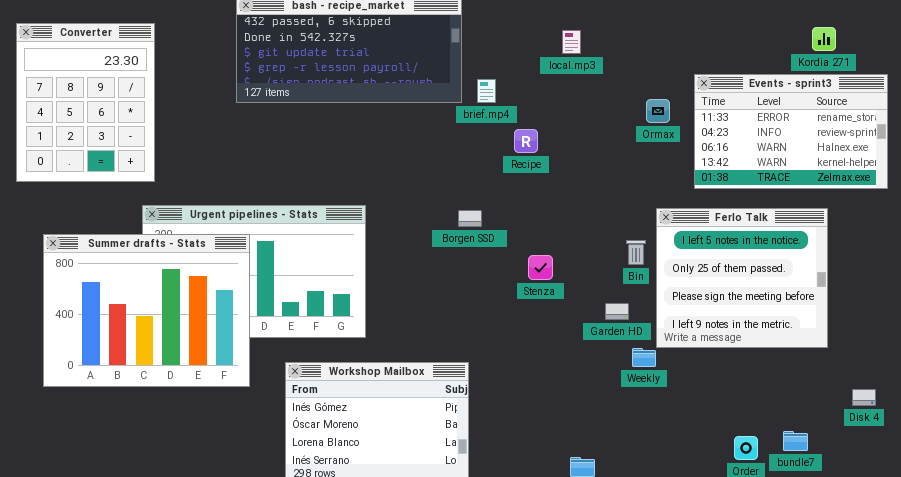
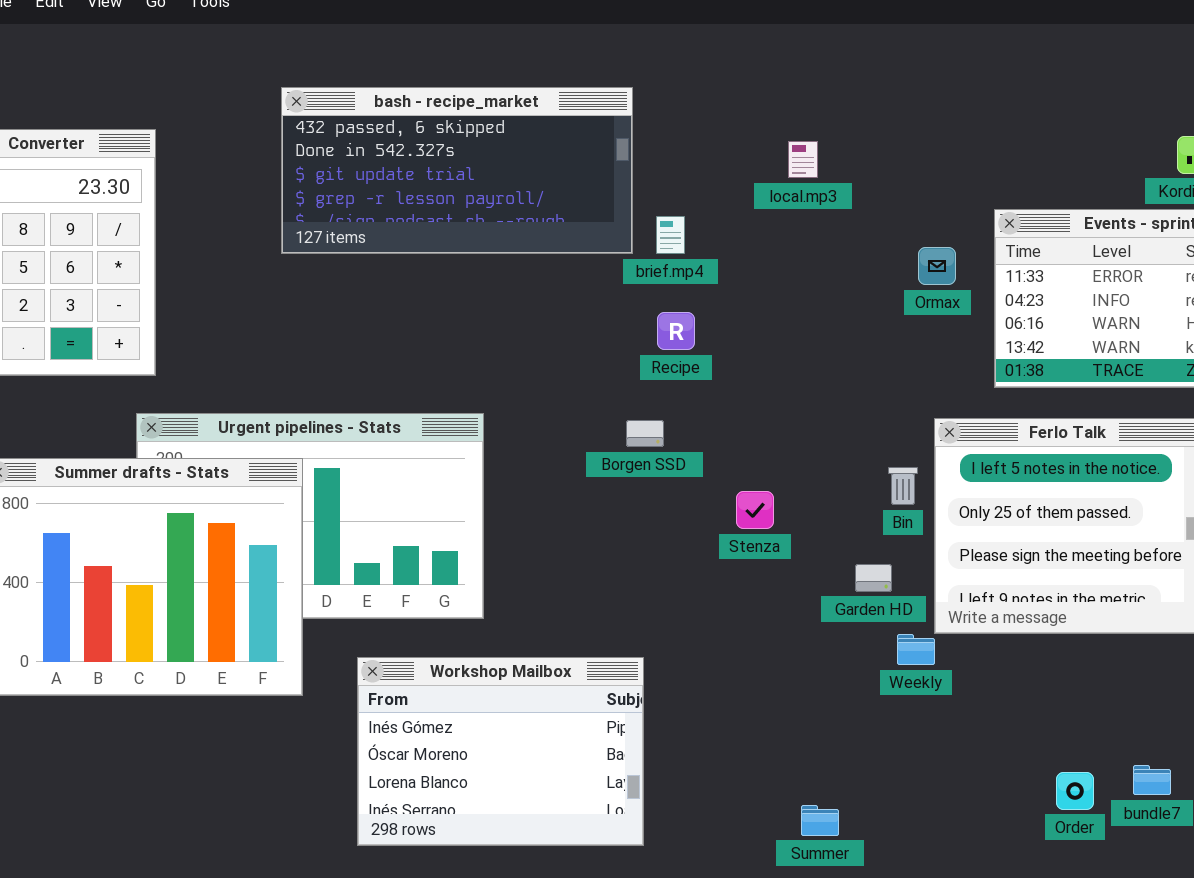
Recipe: [514,129,538,153] -> [657,312,695,350], moved

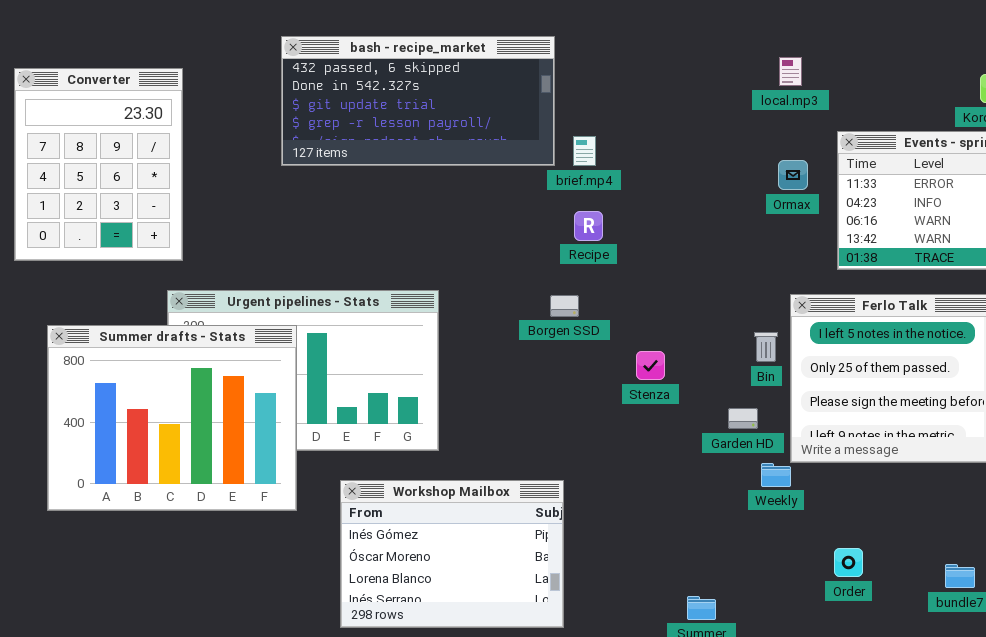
local.mp3: [788,141,818,178] -> [779,57,802,86], moved
Order: [1056,772,1094,810] -> [834,548,863,577], moved

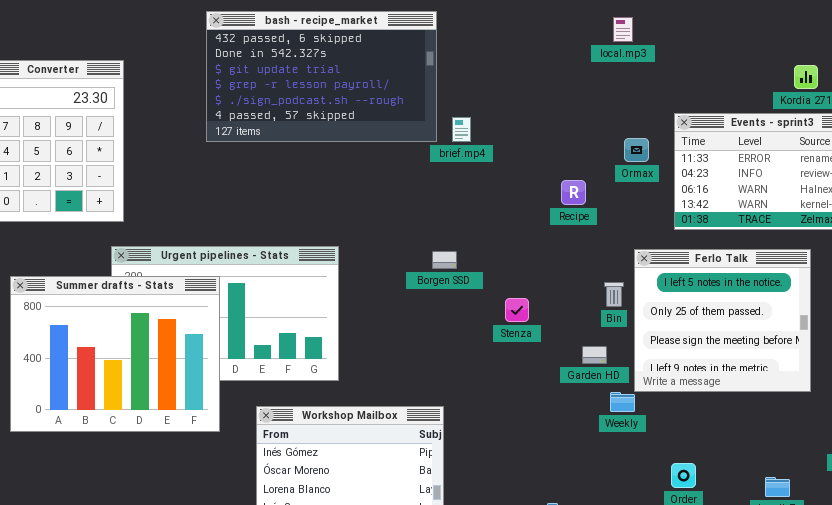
bash - recipe_market: [281,36,555,166] -> [206,11,437,142], resized
local.mp3: [779,57,802,86] -> [613,17,633,42], moved
Recipe: [574,211,603,241] -> [561,180,586,205], moved

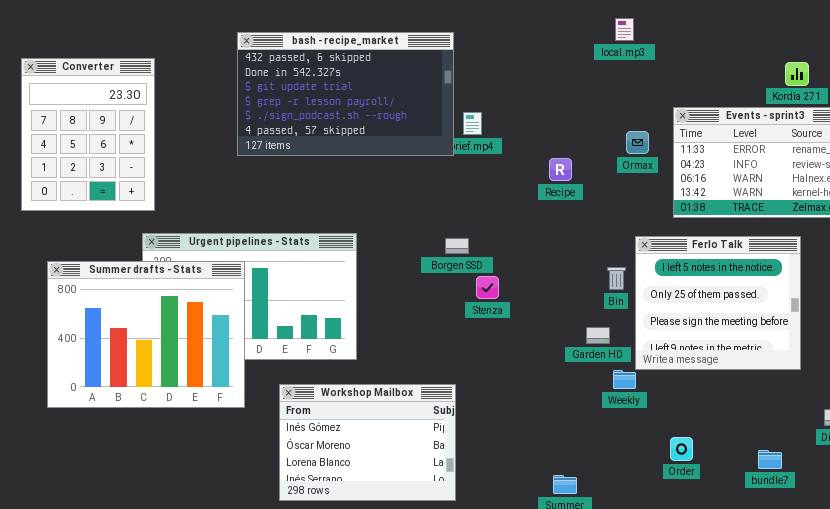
bash - recipe_market: [206,11,437,142] -> [237,32,454,156], moved
Recipe: [561,180,586,205] -> [549,158,572,181], moved
Stenza: [505,298,529,322] -> [476,276,499,299], moved

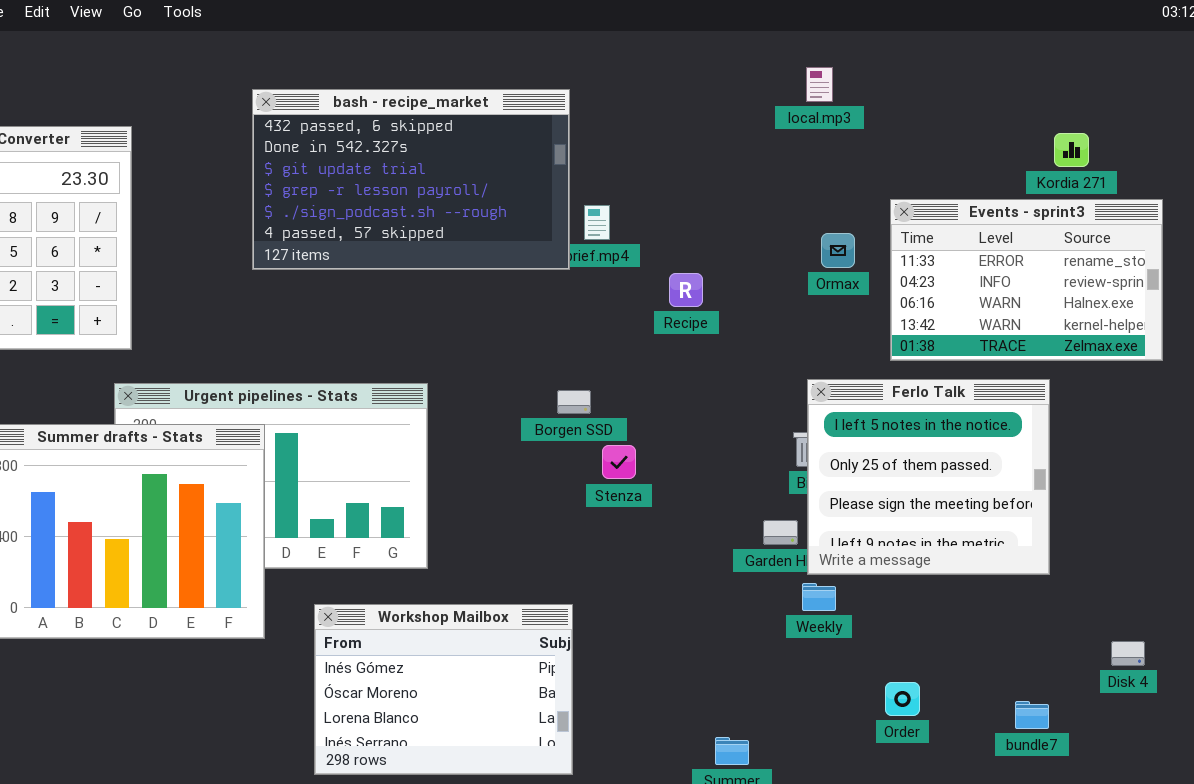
Recipe: [549,158,572,181] -> [669,273,703,307], moved
Ferlo Talk: [635,236,801,370] -> [807,379,1050,575], moved

